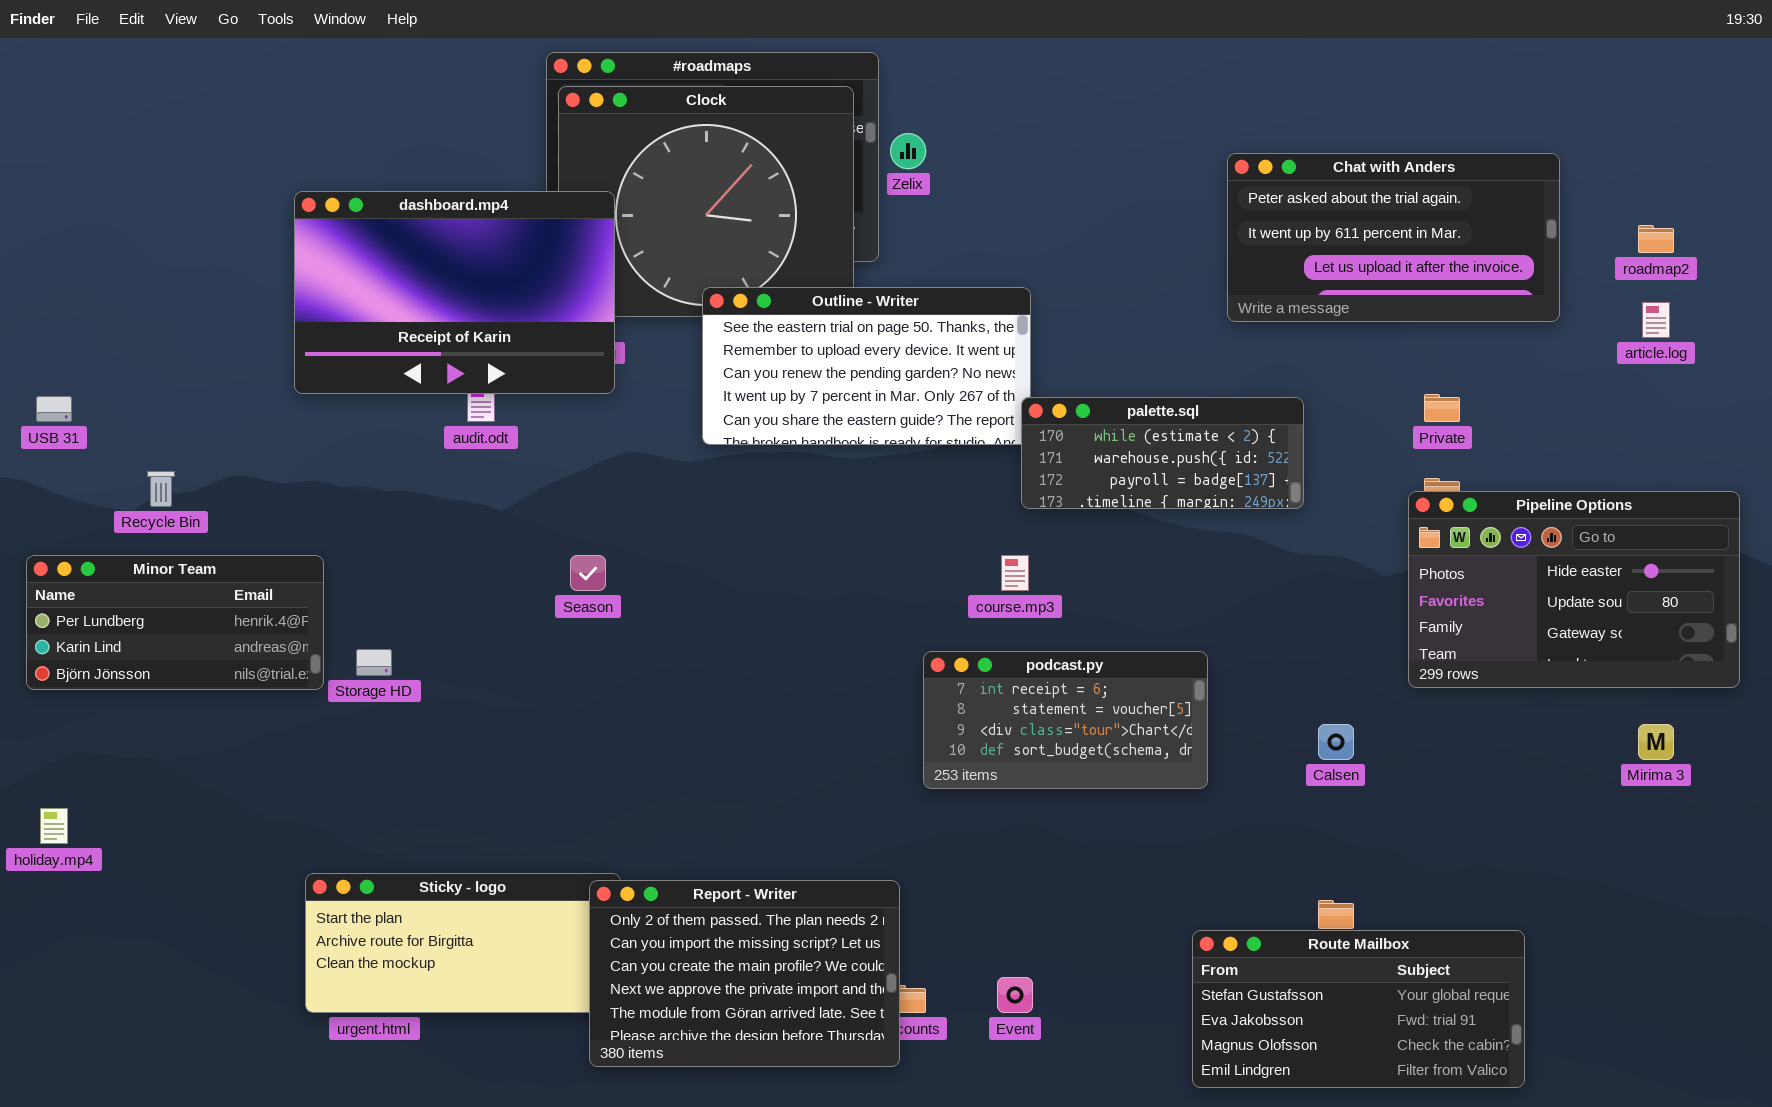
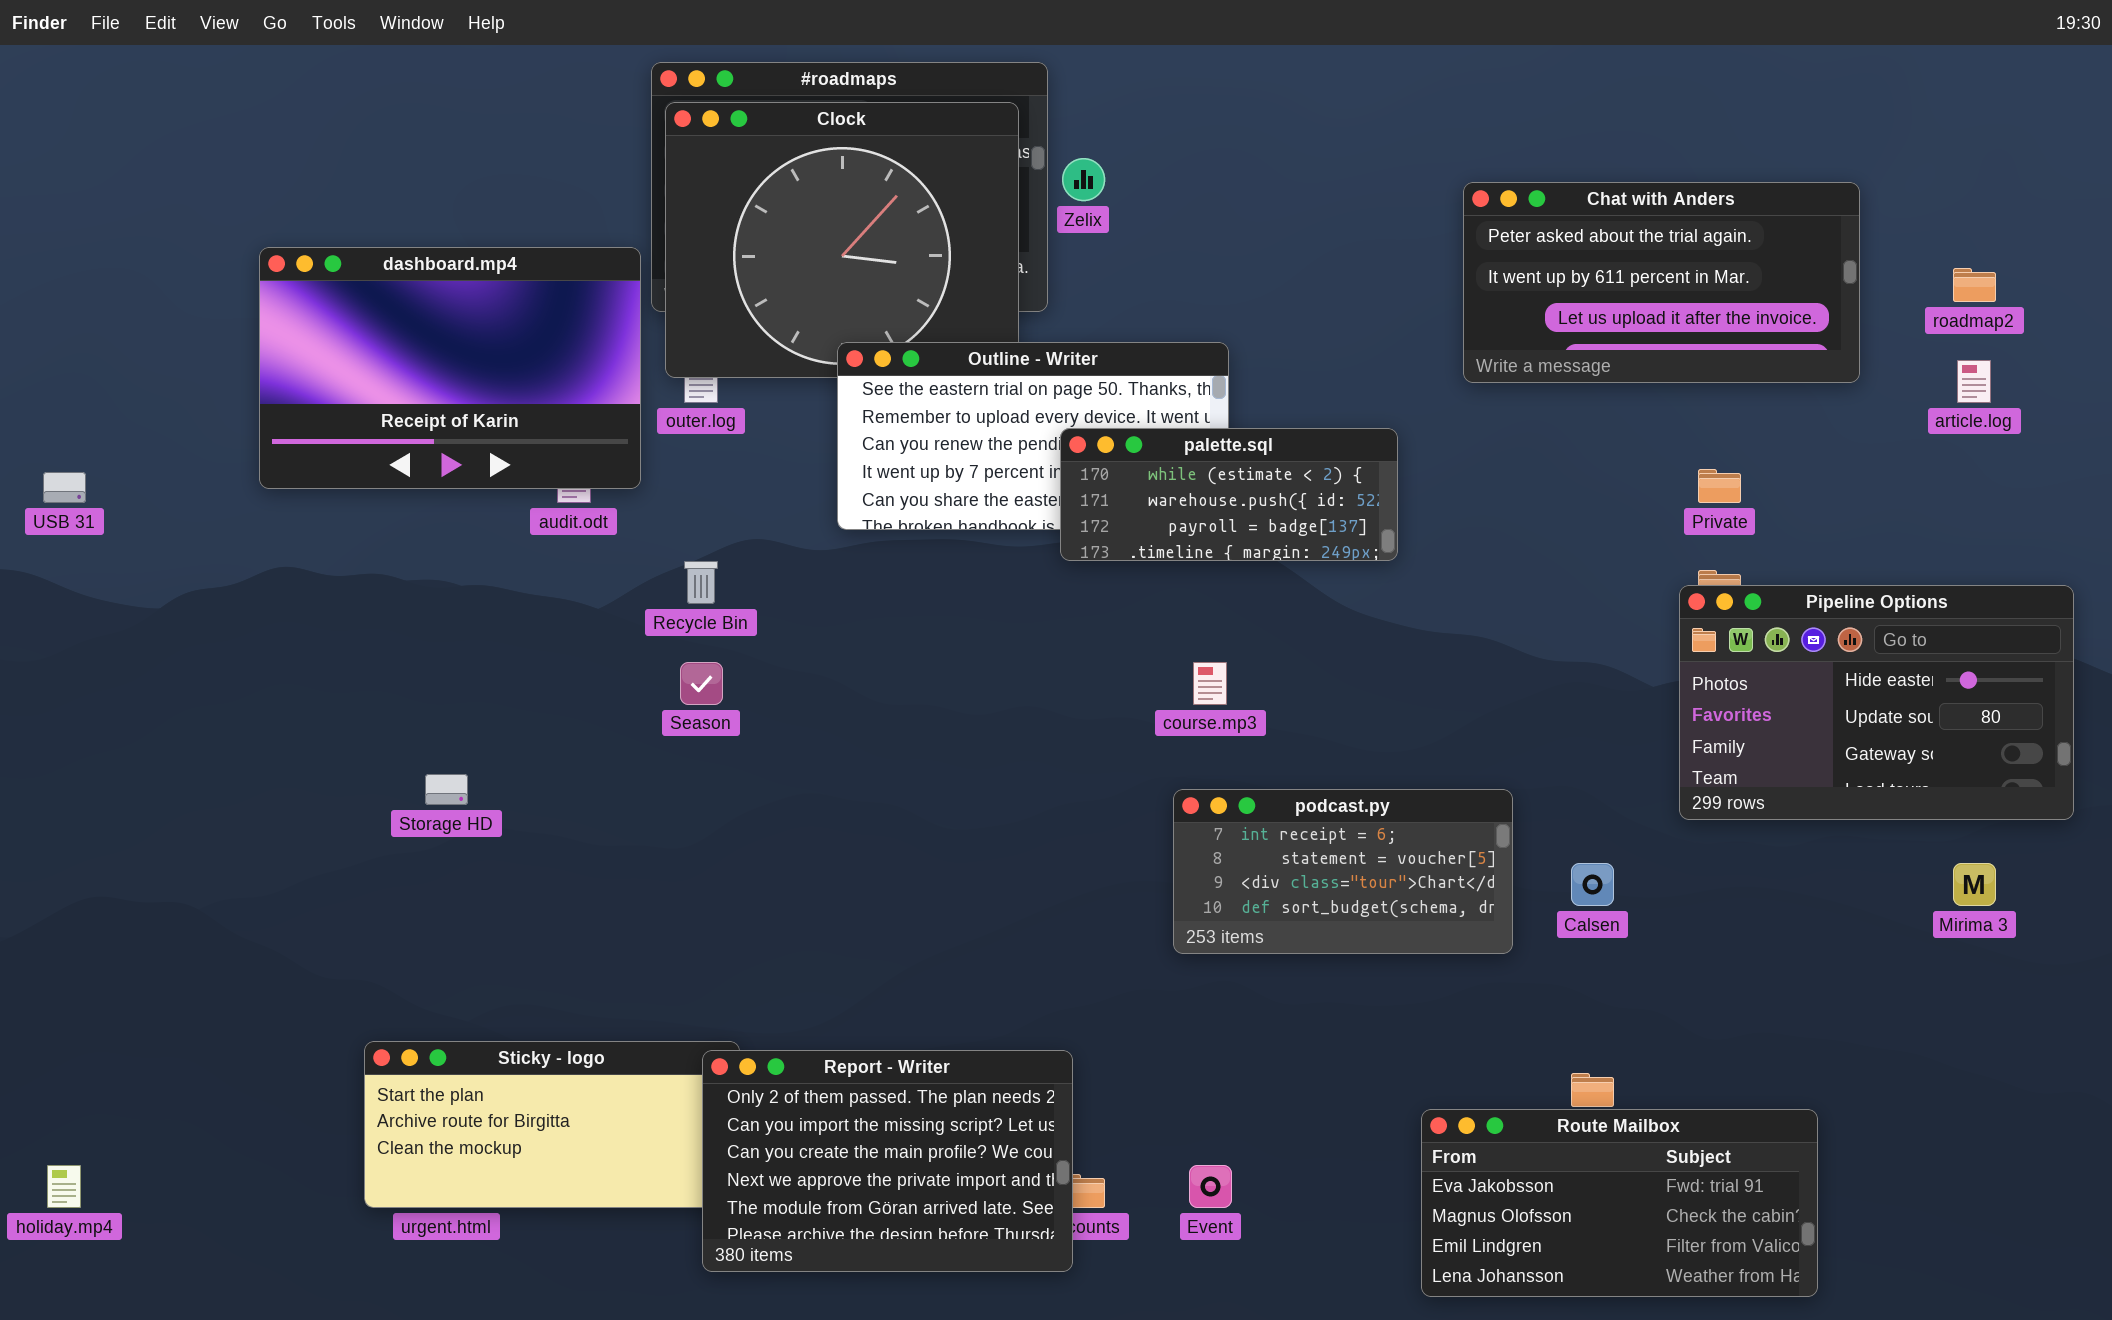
dashboard.mp4: [294,191,615,394] -> [259,247,641,489], moved
palette.sql: [1021,397,1304,509] -> [1060,428,1398,561], moved
Recycle Bin: [147,471,175,507] -> [684,561,718,604], moved
Minor Team: [26,555,324,690] -> none, closed
podcast.py: [923,651,1208,789] -> [1173,789,1513,954], moved
holiday.mp4: [40,808,68,844] -> [47,1165,81,1208], moved
Route Mailbox: [1192,930,1525,1088] -> [1421,1109,1818,1297], scrolled down 1 row

